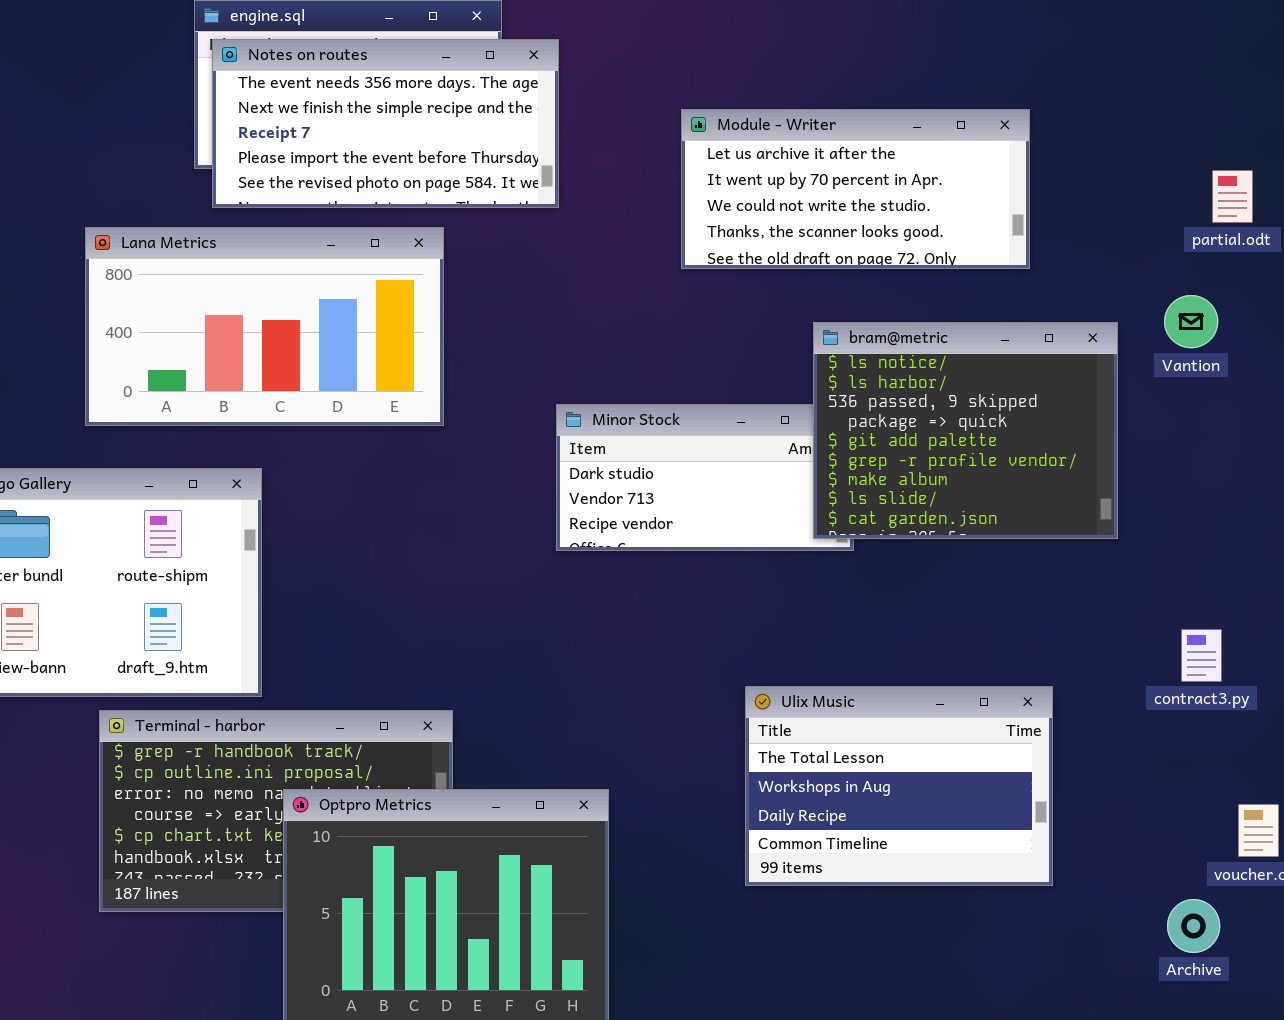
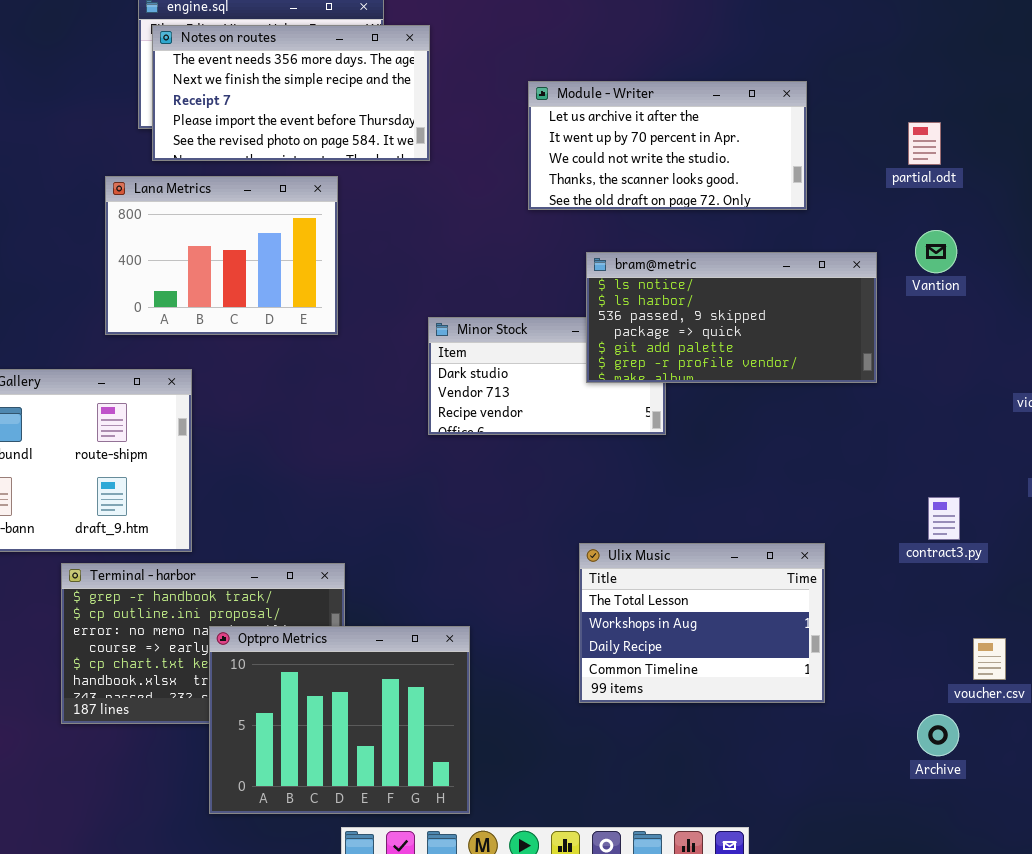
partial.odt: [1212,170,1253,223] -> [908,122,941,165], moved
Lana Metrics: [85,227,444,426] -> [105,176,338,335], resized
bram@metric: [813,322,1118,539] -> [586,252,877,383], resized

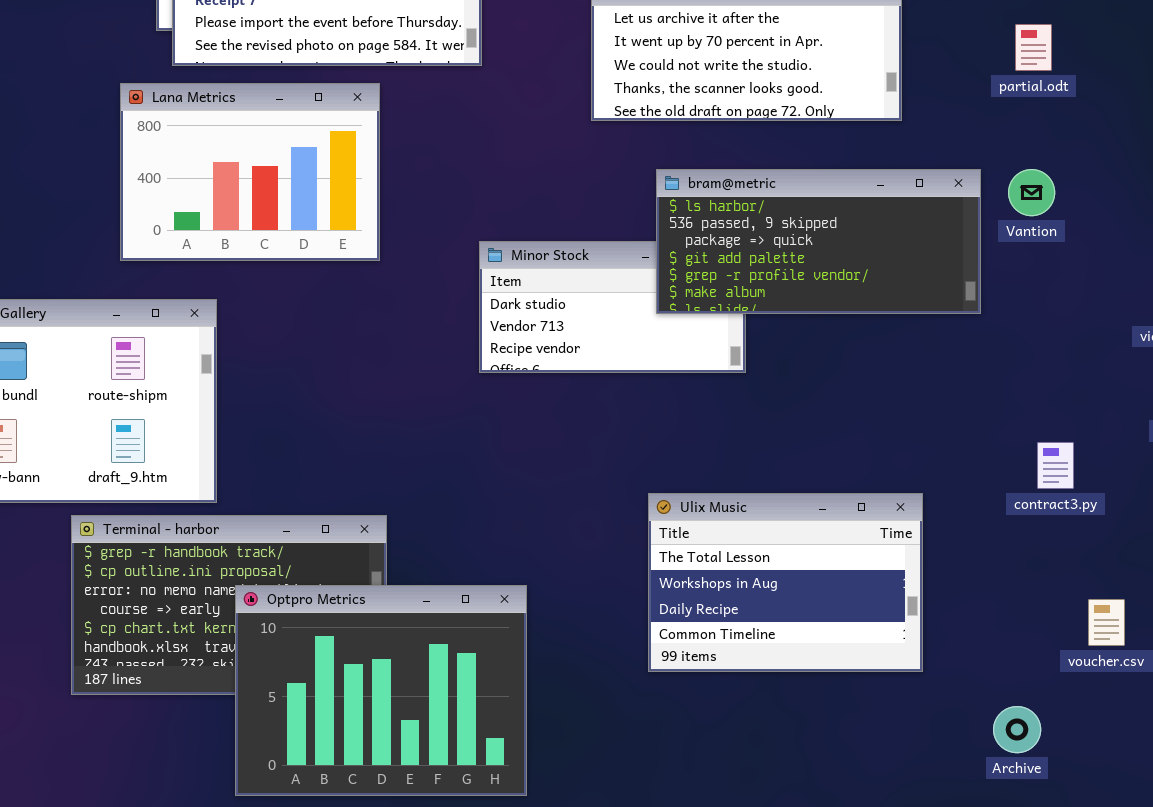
Vantion: [915,230,957,273] -> [1008,169,1055,216], moved
bram@metric: [586,252,877,383] -> [656,169,981,314], scrolled down 1 row
Archive: [917,714,959,756] -> [993,706,1041,753], moved

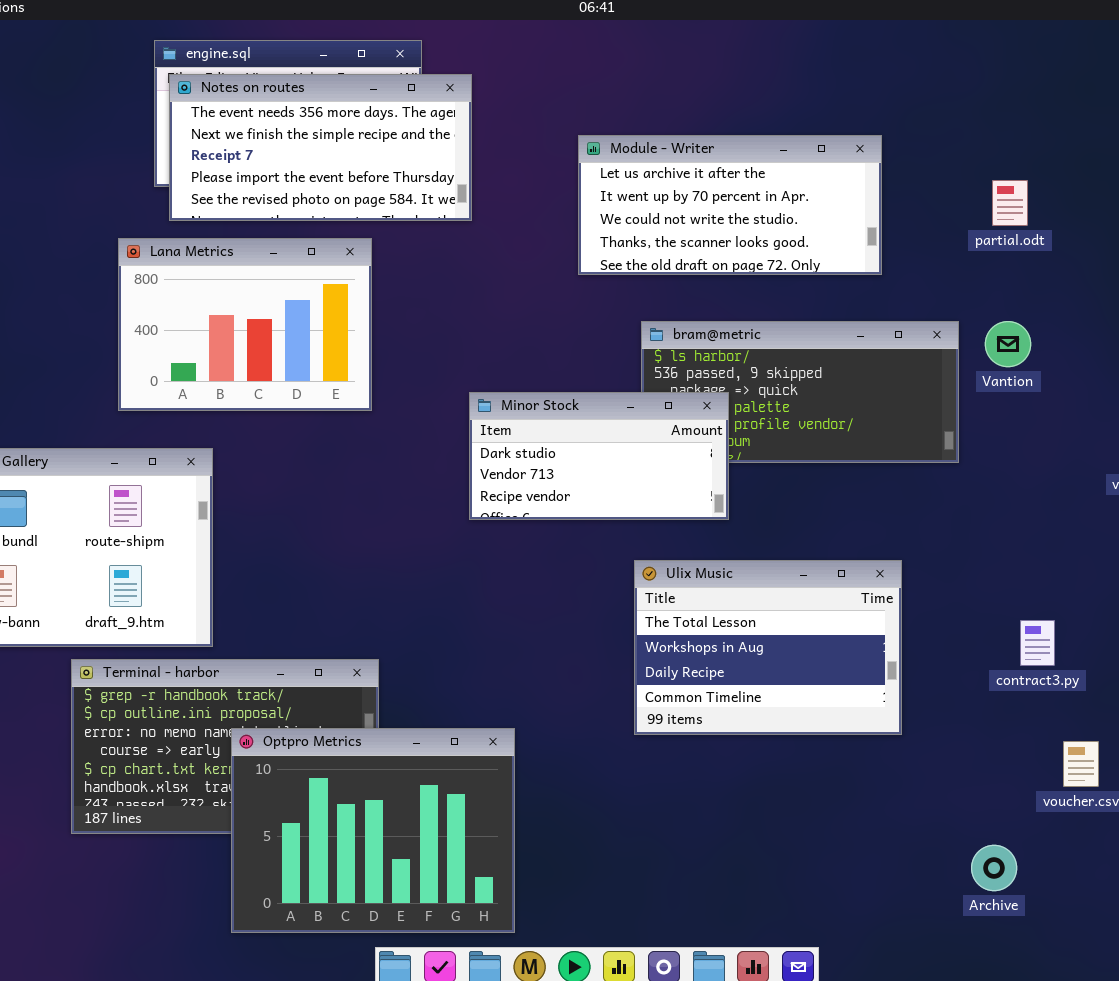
Minor Stock: [479,241,746,373] -> [469,392,729,520], raised
contract3.py: [1037,442,1074,489] -> [1020,620,1055,666], moved
Ulix Music: [648,493,923,672] -> [634,560,902,735], moved

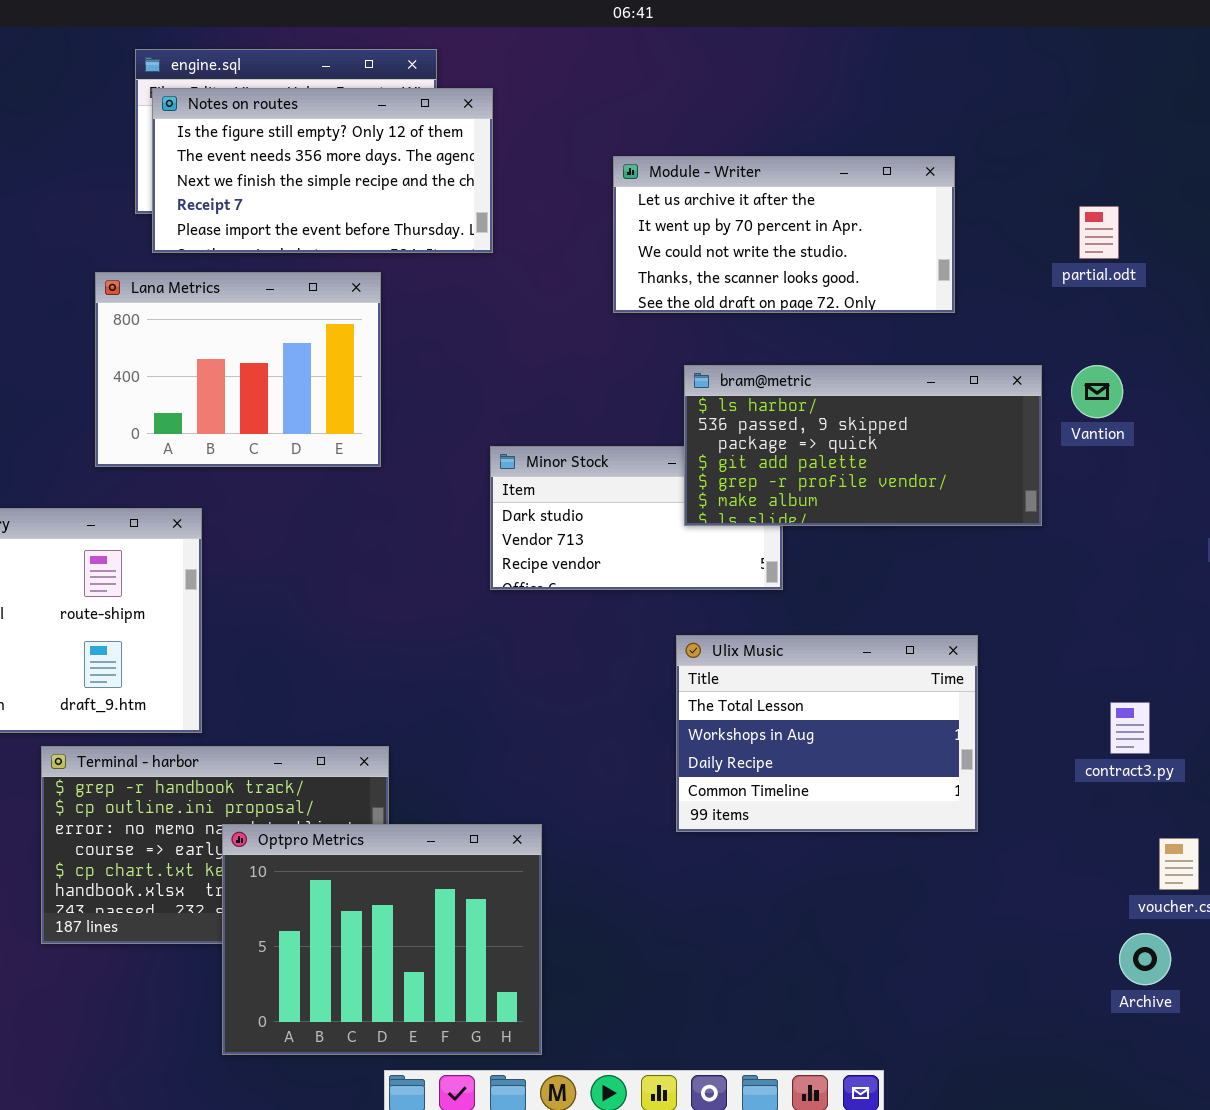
Notes on routes: [169,74,472,221] -> [152,88,493,253], scrolled up 1 row
bram@metric: [641,321,959,463] -> [684,365,1042,526], raised
Archive: [971,845,1017,891] -> [1119,933,1171,985], moved

